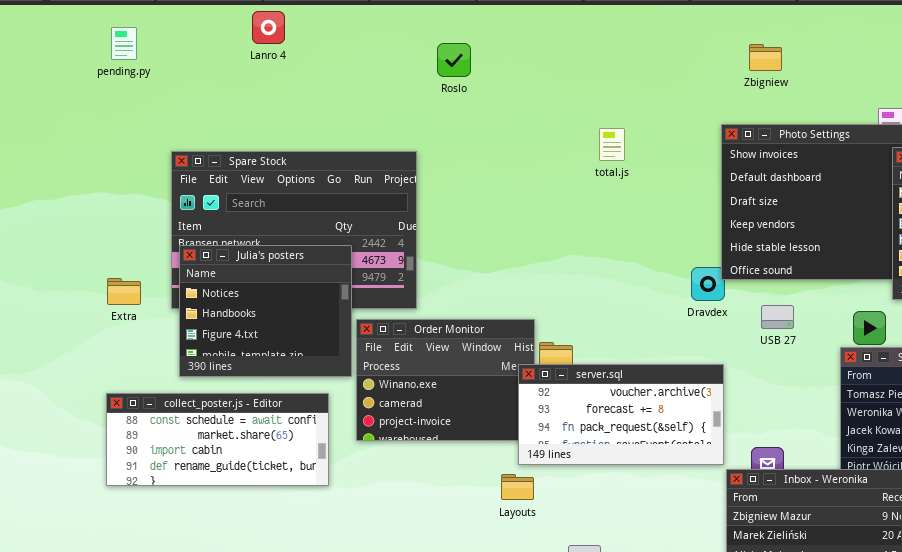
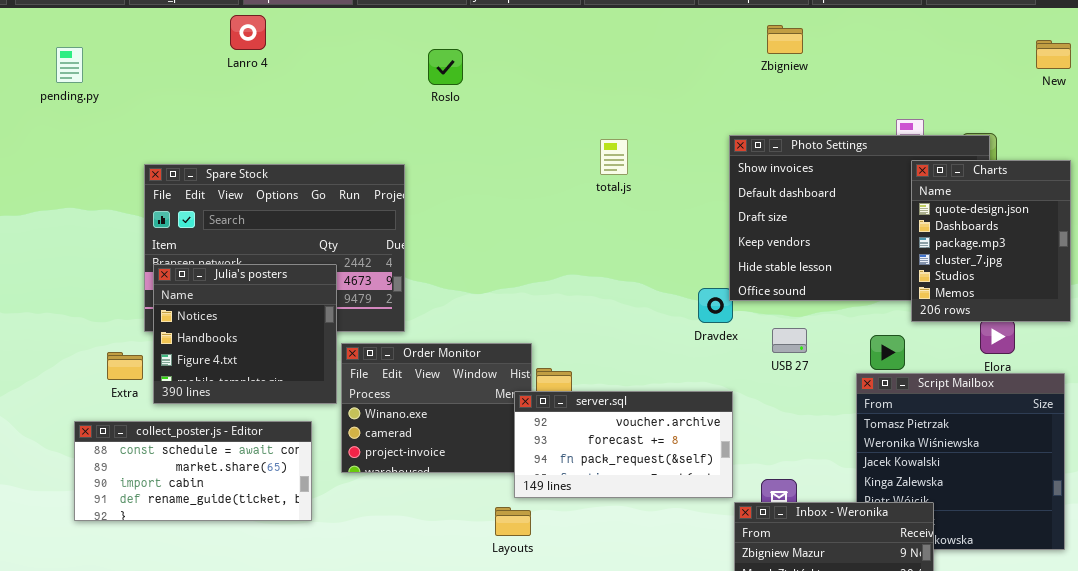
pending.py: [111,27,137,60] -> [56,47,83,83], moved
Zbigniew: [749,44,782,71] -> [767,25,803,54], moved
Extra: [107,278,141,305] -> [107,352,143,380], moved

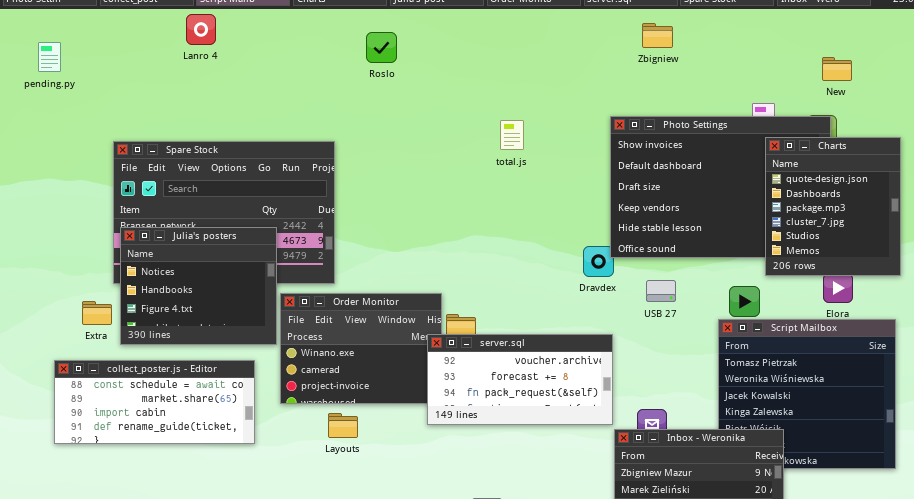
New: [1036,40,1071,69] -> [822,57,852,81], moved
Roslo: [428,49,463,85] -> [366,32,397,63], moved
Layouts: [495,507,531,536] -> [328,413,358,438], moved

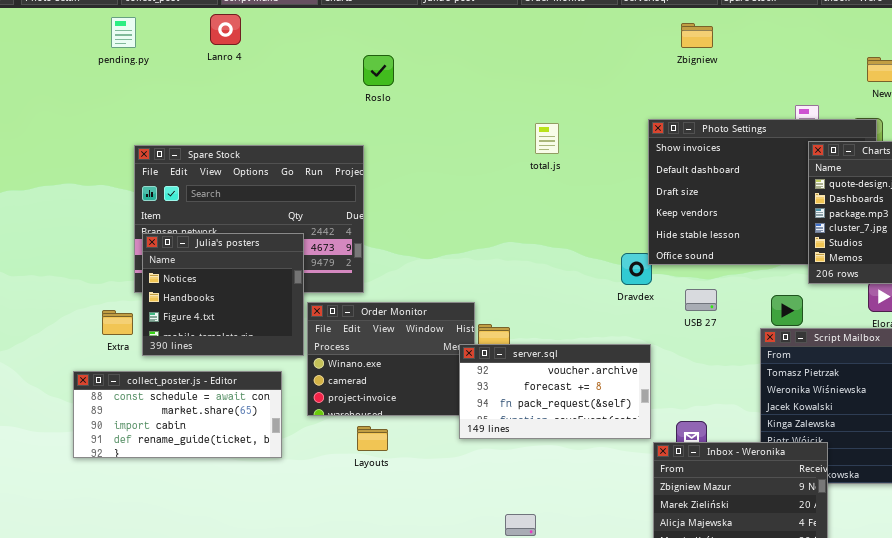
Roslo: [366,32,397,63] -> [363,55,394,86], moved
pending.py: [38,42,61,72] -> [111,17,136,48], moved

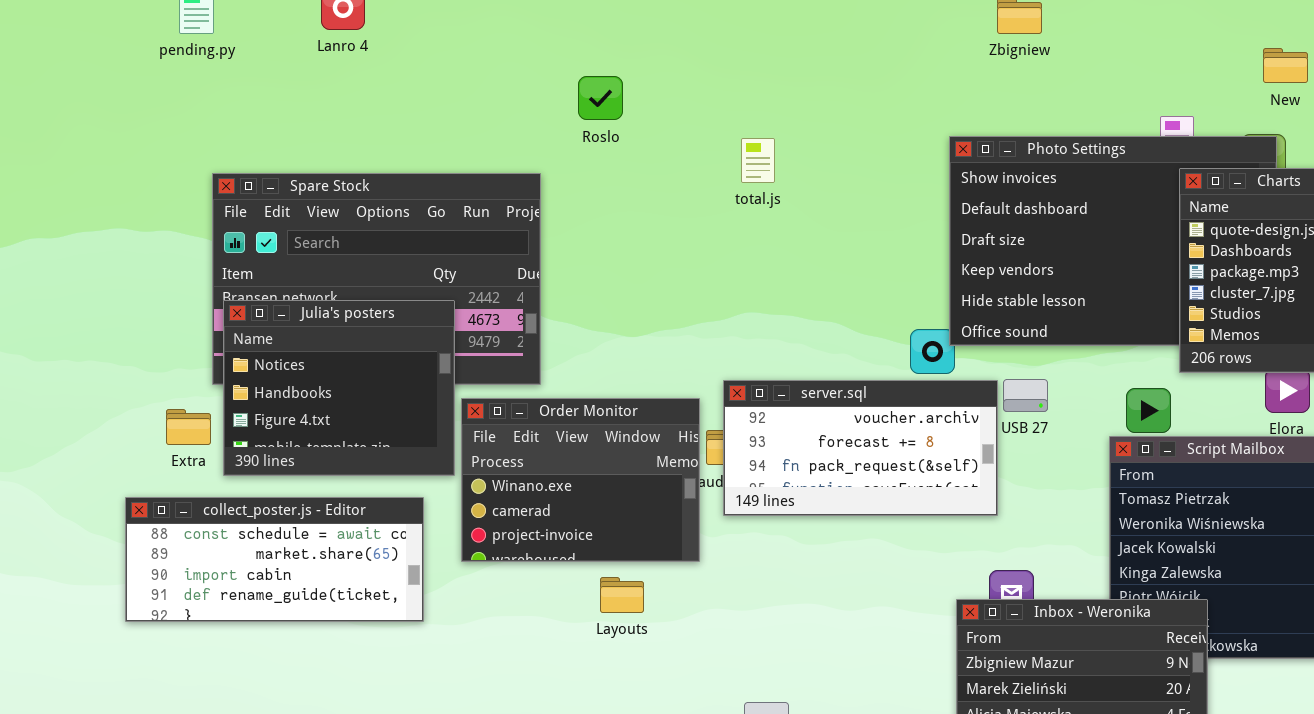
Roslo: [363,55,394,86] -> [578,76,623,120], moved
total.js: [535,123,559,154] -> [741,138,775,183], moved
server.sql: [459,344,651,439] -> [723,380,998,516], moved
Layouts: [357,426,388,451] -> [600,577,644,613], moved

